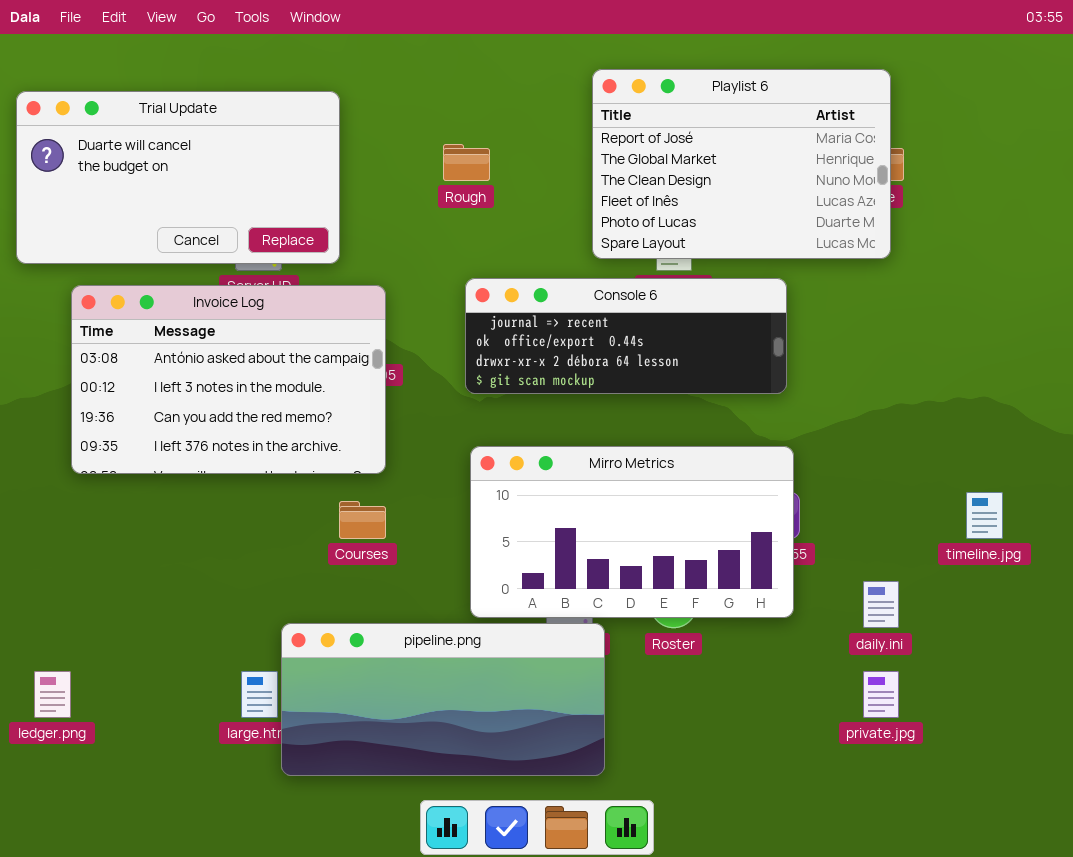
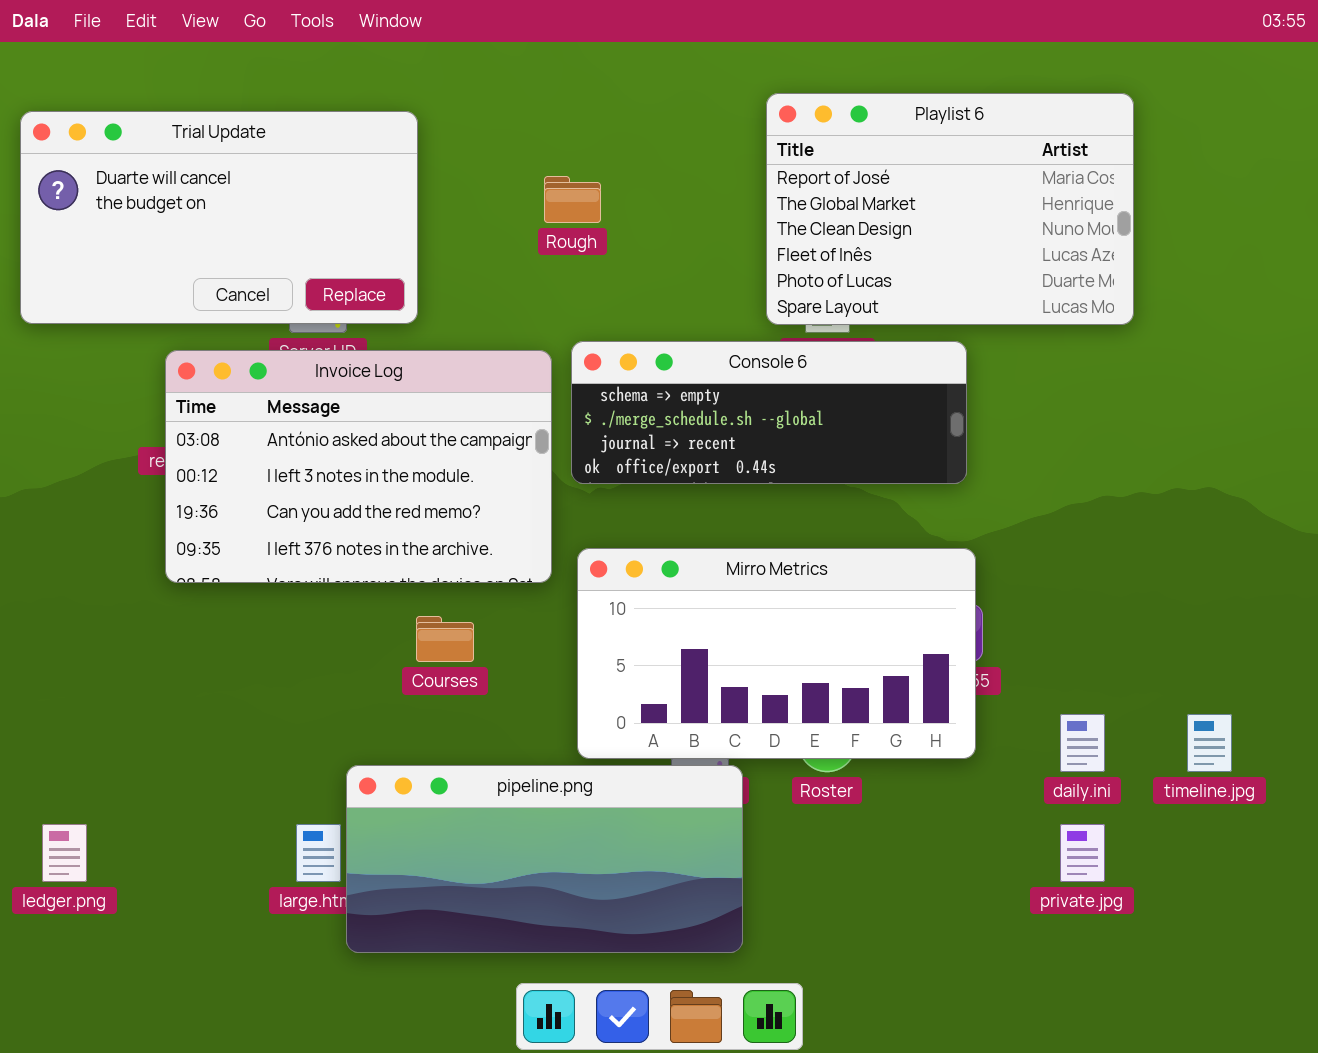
Playlist 6: [592,69,891,259] -> [766,93,1134,325], moved
Console 6: [465,278,787,394] -> [571,341,967,484], scrolled up 2 rows
Invoice Log: [71,285,386,474] -> [165,350,552,583], moved
timeline.jpg: [966,492,1003,539] -> [1187,714,1232,772], moved

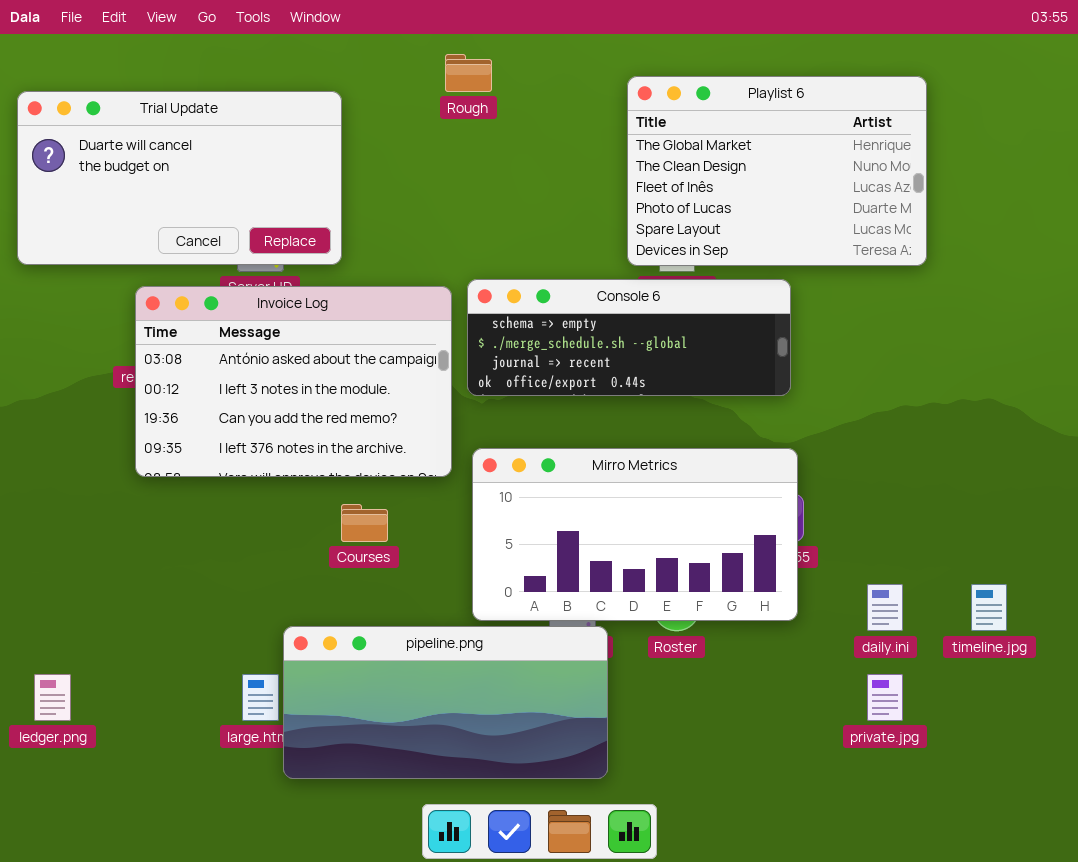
Playlist 6: [766,93,1134,325] -> [627,76,927,266], scrolled down 1 row
Rough: [544,176,601,223] -> [445,54,492,92], moved

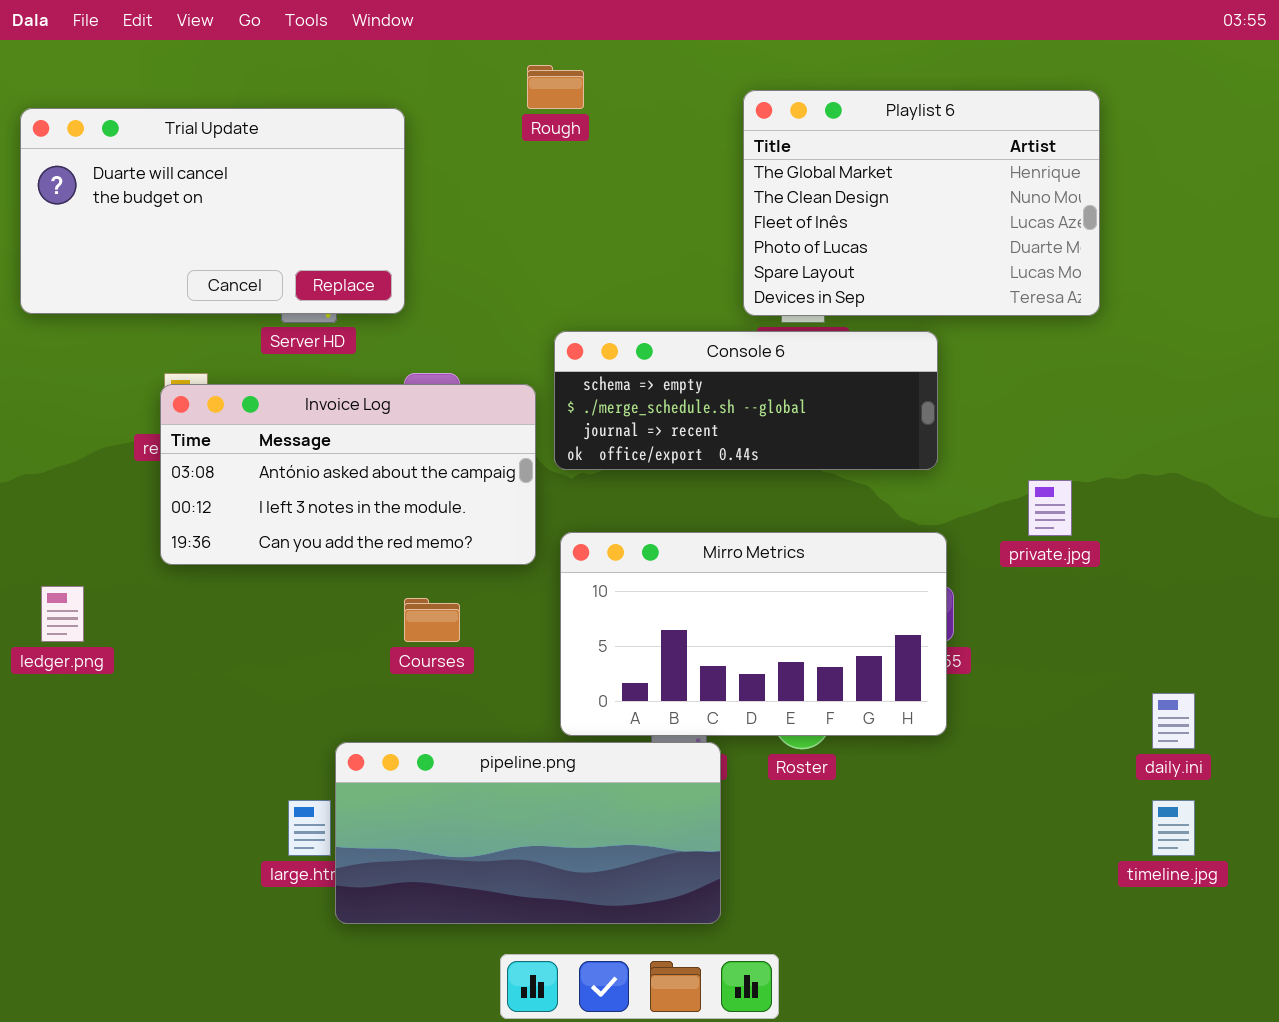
Invoice Log: [135,286,452,477] -> [160,384,536,565], resized
daily.ini: [867,584,903,631] -> [1152,693,1195,749], moved
timeline.jpg: [971,584,1007,631] -> [1152,800,1195,856], moved
ledger.png: [34,674,71,721] -> [41,586,84,642], moved
private.jpg: [867,674,903,721] -> [1028,480,1072,536], moved

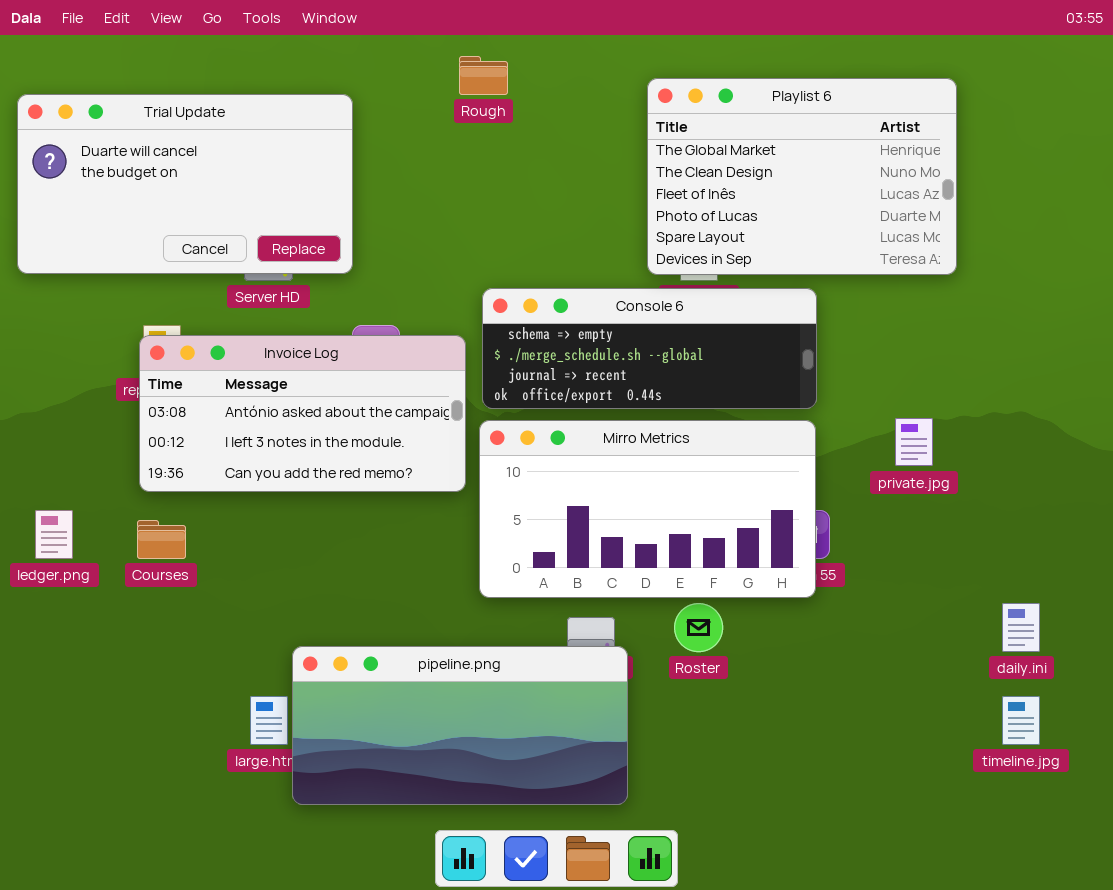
Mirro Metrics: [560,532,947,736] -> [479,420,816,598], moved
Courses: [404,598,460,642] -> [137,520,186,559], moved

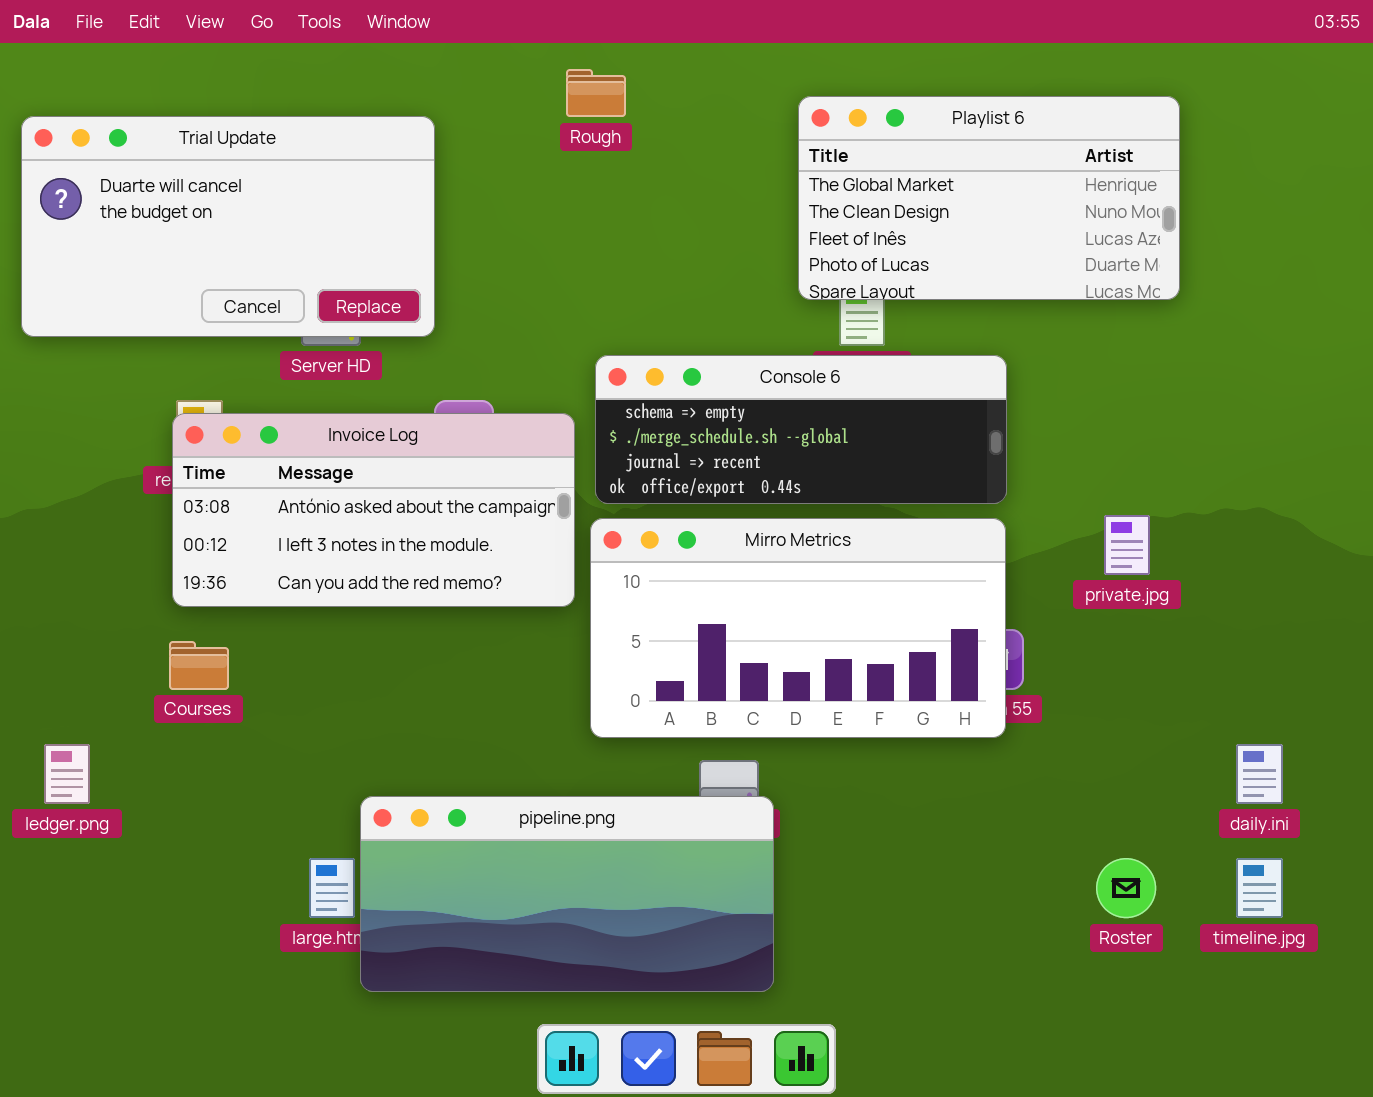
Playlist 6: [647,78,957,275] -> [798,96,1180,300], resized
ledger.png: [35,510,73,559] -> [44,744,90,804], moved
Roster: [674,603,723,652] -> [1096,858,1156,918], moved

